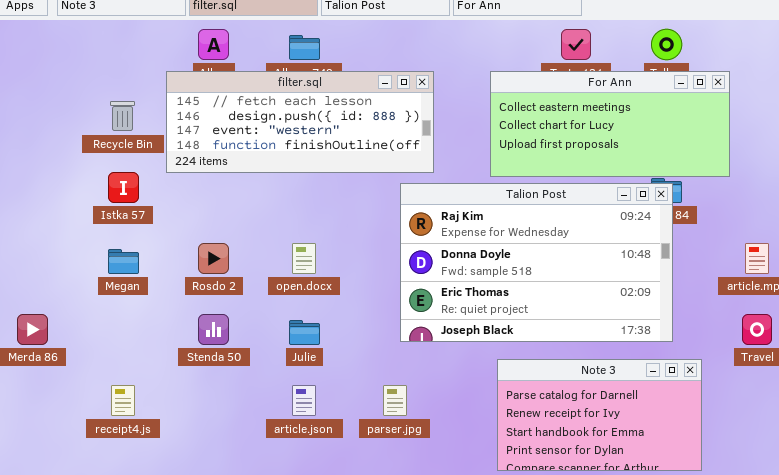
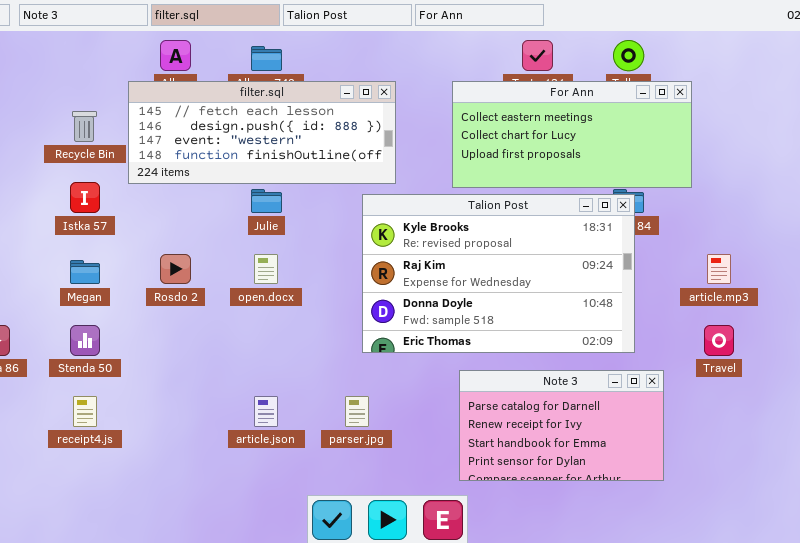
Talion Post: [400,183,673,342] -> [362,194,635,353], scrolled up 1 row
Stenda 50: [198,314,229,345] -> [70,325,100,356], moved
Julie: [289,320,320,345] -> [251,189,282,213], moved

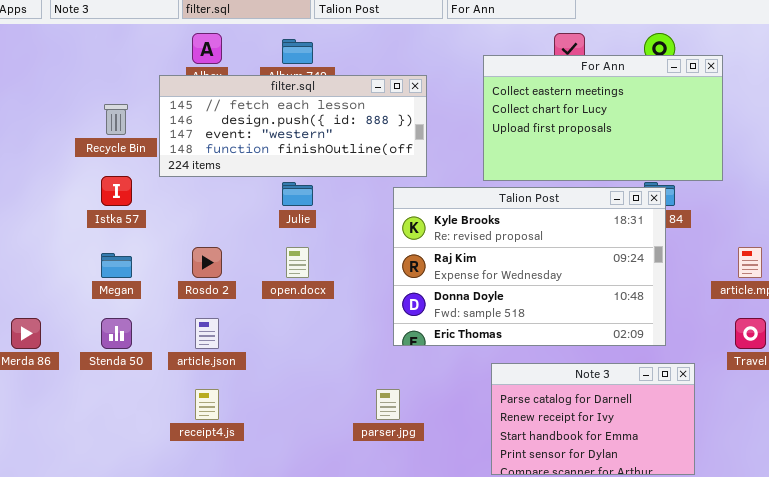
For Ann: [452,81,692,188] -> [483,55,723,181], resized
receipt4.js: [73,396,97,427] -> [195,389,219,420], moved
article.json: [254,396,278,427] -> [195,318,219,349], moved

